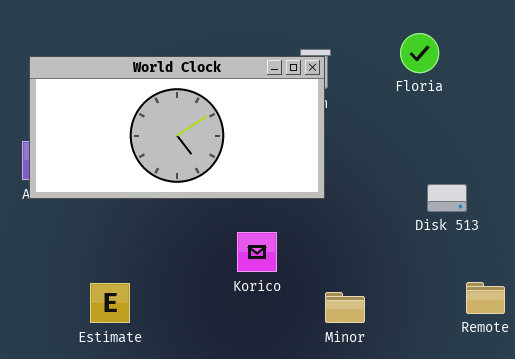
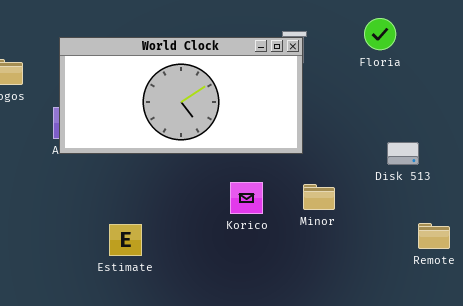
Minor: [325,292,365,323] -> [303,184,335,210], moved

